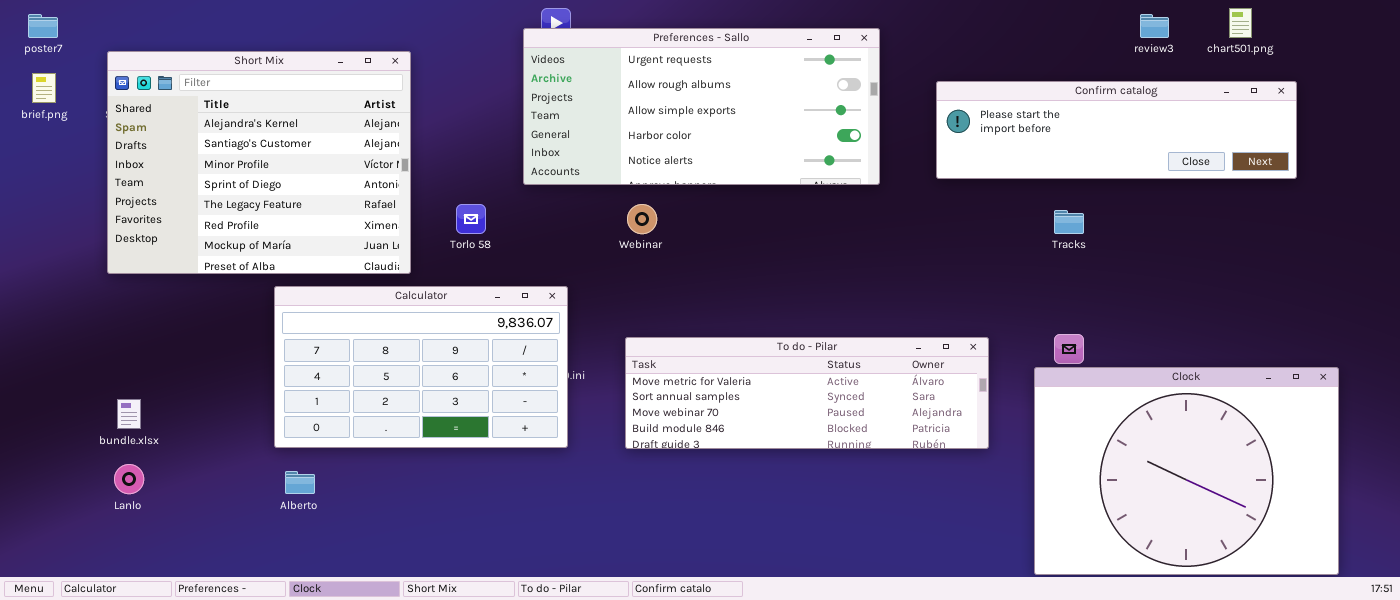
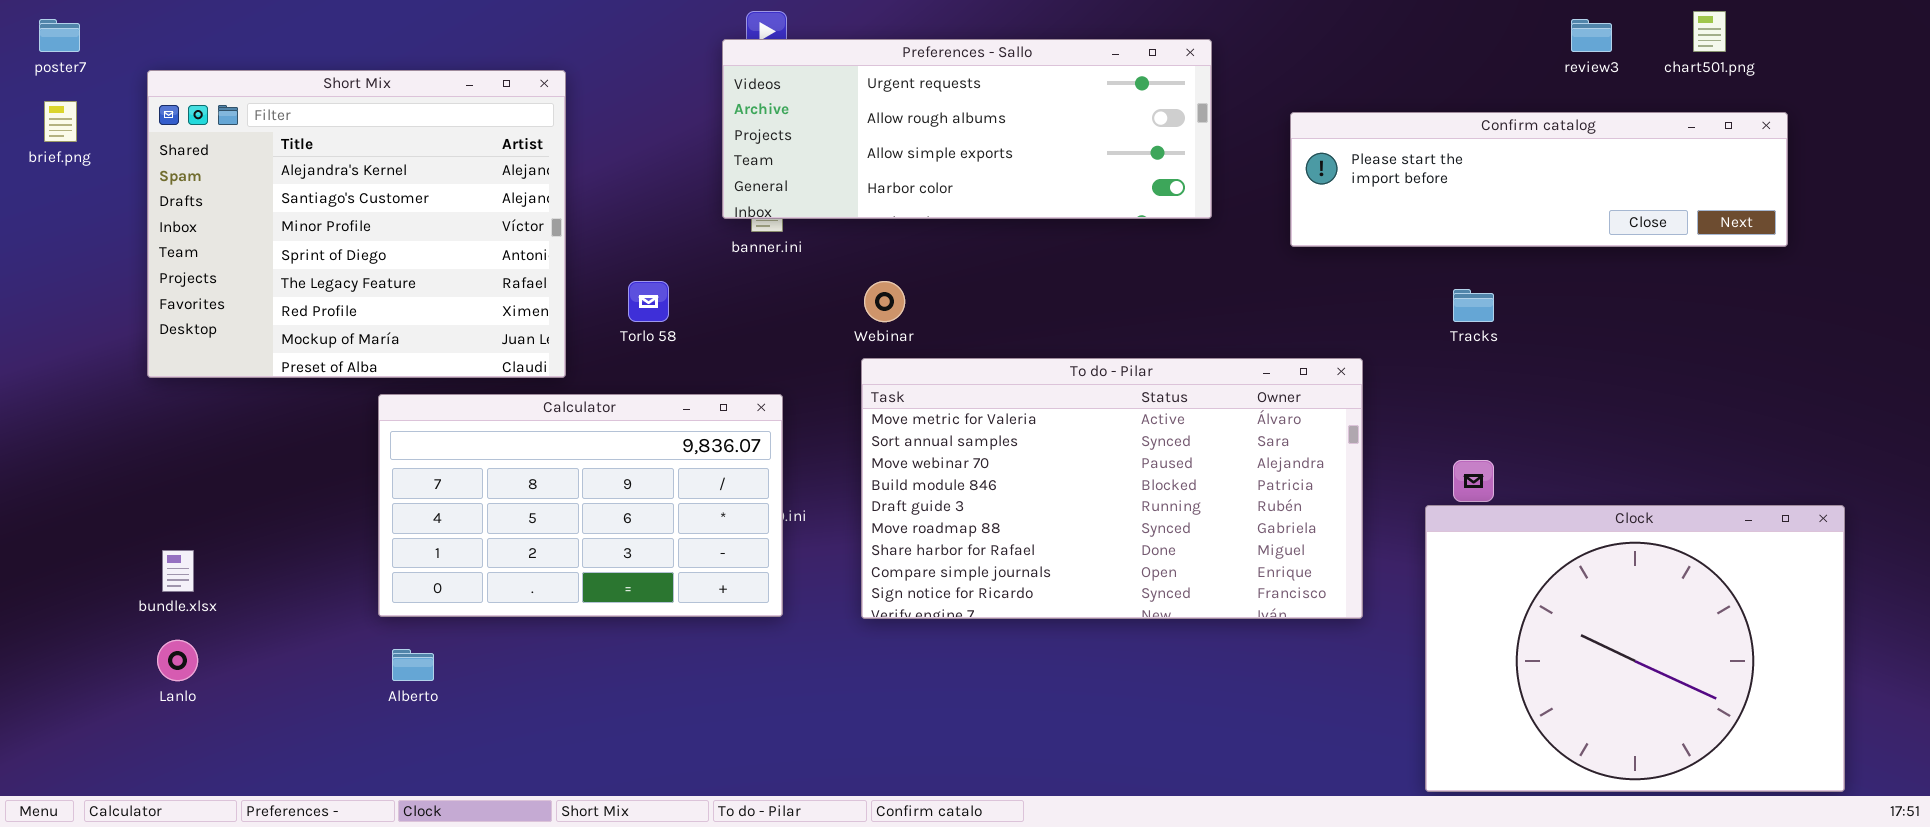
Preferences - Sallo: [523,28,880,185] -> [722,39,1212,219], resized
To do - Pilar: [625,337,989,449] -> [861,358,1363,619], resized

